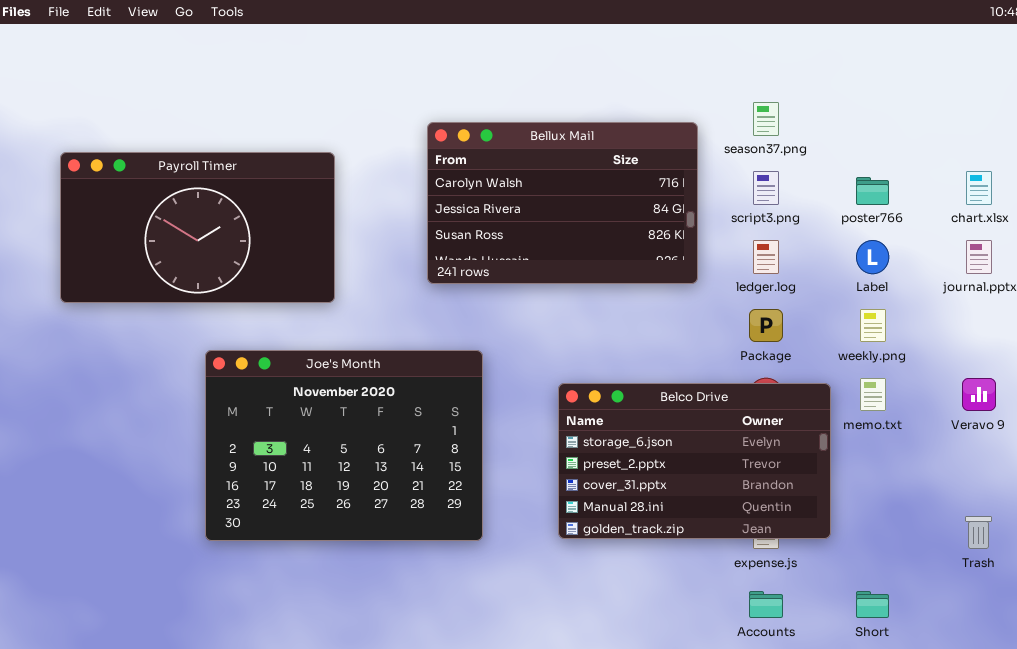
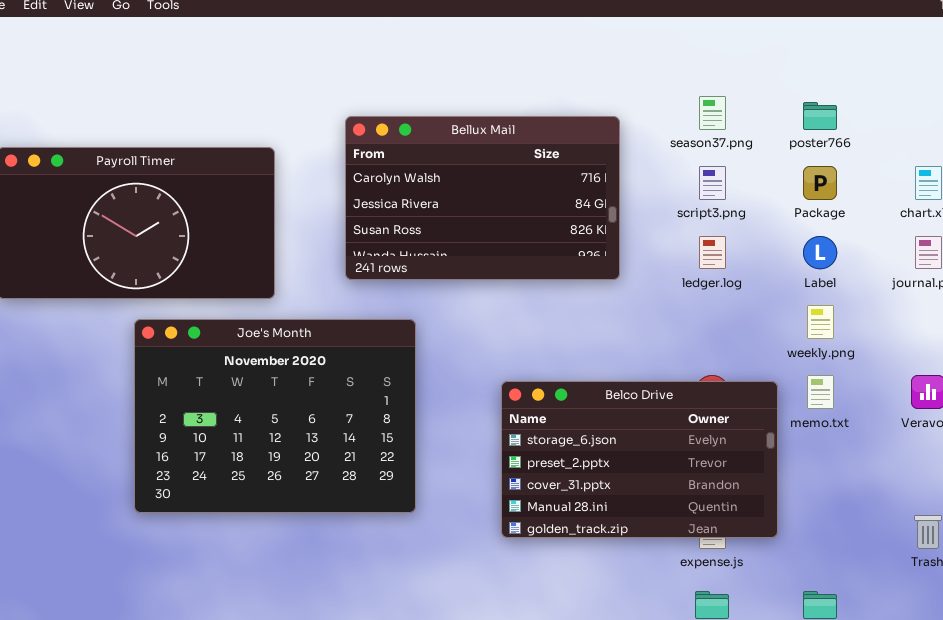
Bellux Mail: [427,122,698,284] -> [345,116,620,280], moved
poster766: [856,177,889,205] -> [803,102,837,130], moved
Package: [749,309,783,342] -> [803,166,837,200], moved
Joe's Month: [205,350,483,541] -> [134,319,416,513], moved

